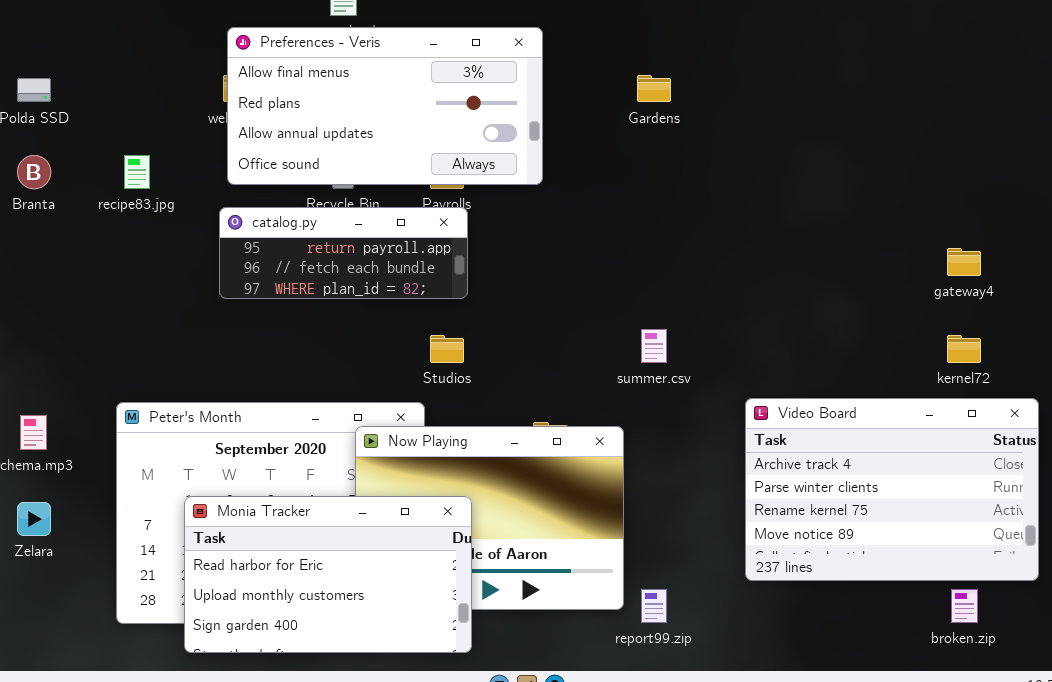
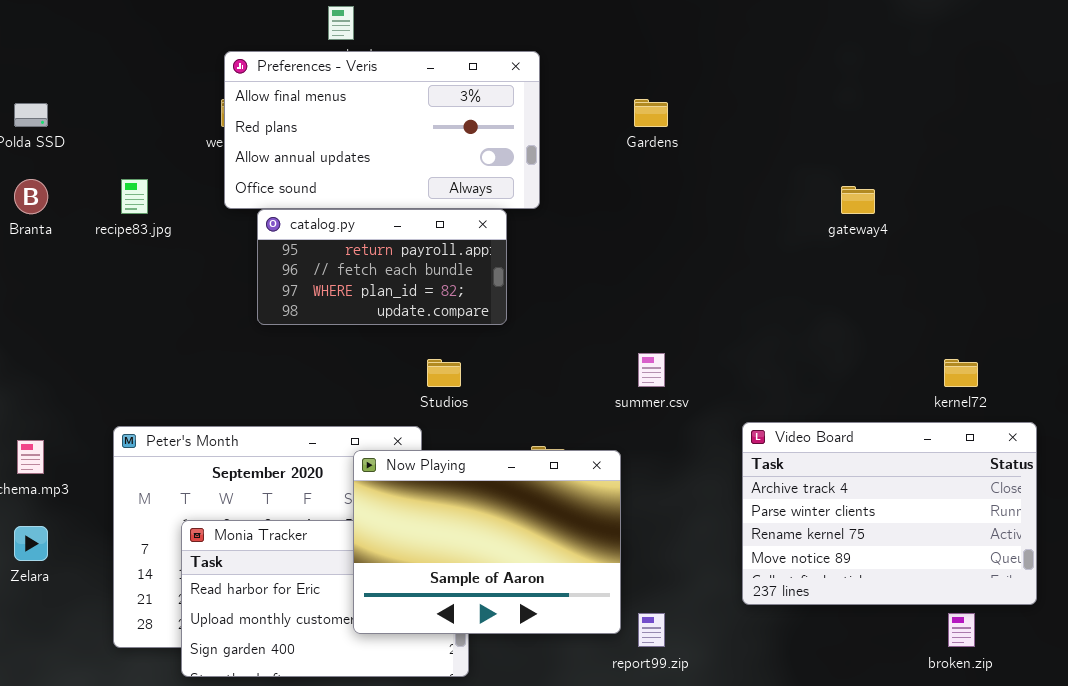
catalog.py: [219,207,468,299] -> [257,209,507,325], moved, resized
gateway4: [947,248,981,276] -> [841,186,875,214], moved
Now Playing: [355,426,624,610] -> [353,450,621,634], raised

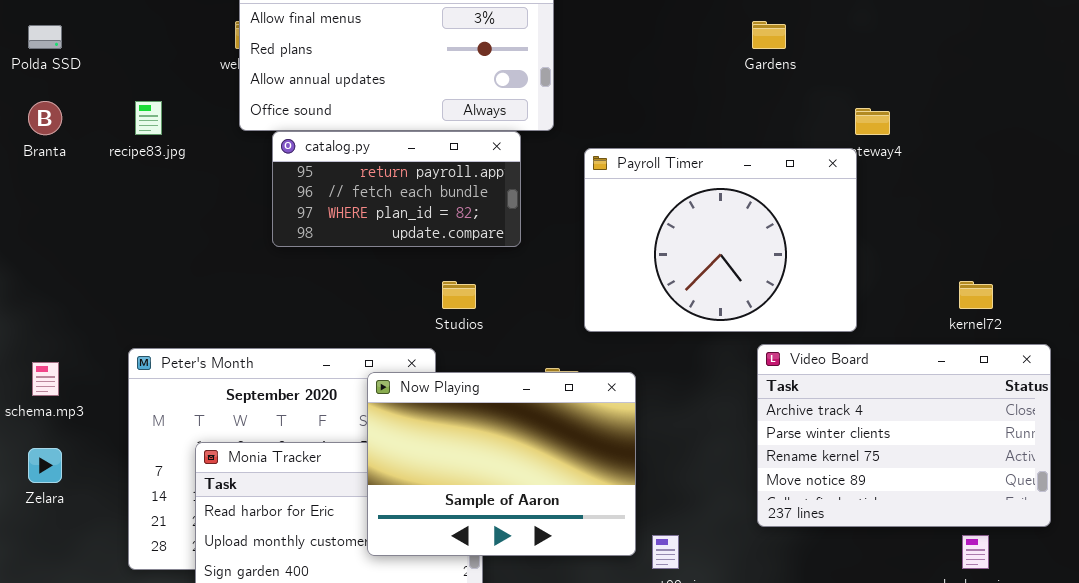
Gardens: [634,99,668,127] -> [752,21,786,49], moved
Payroll Timer: none -> [584,148,857,332], opened

